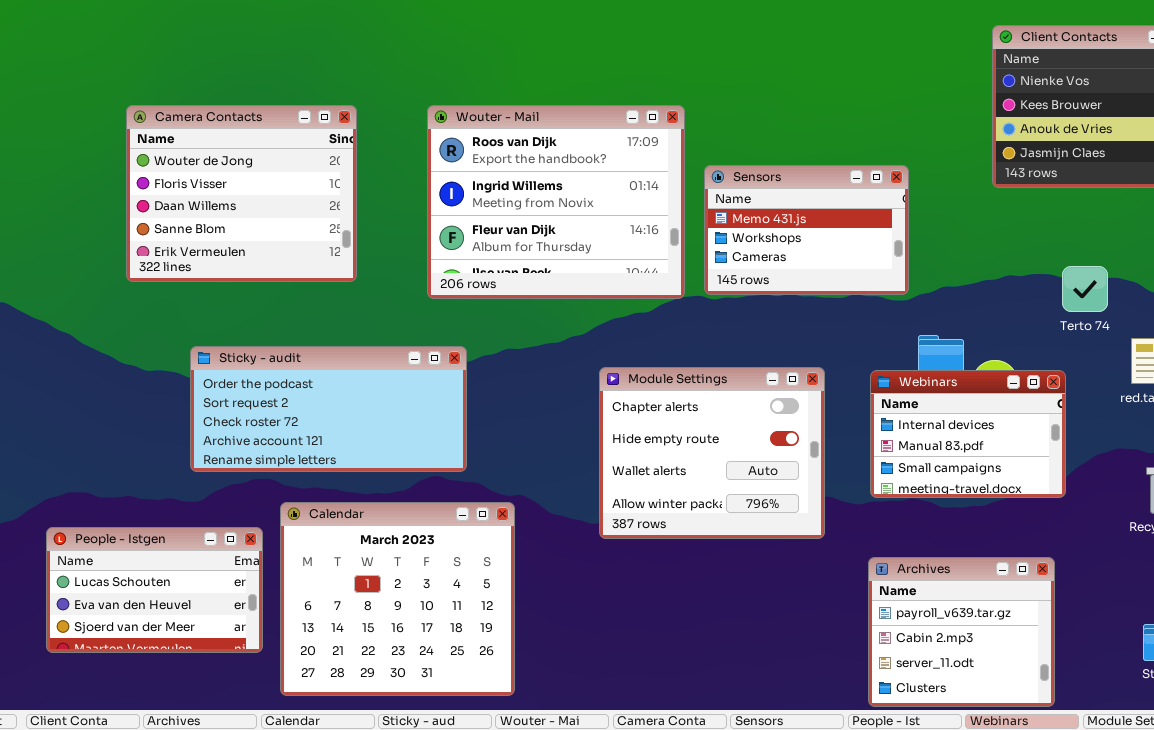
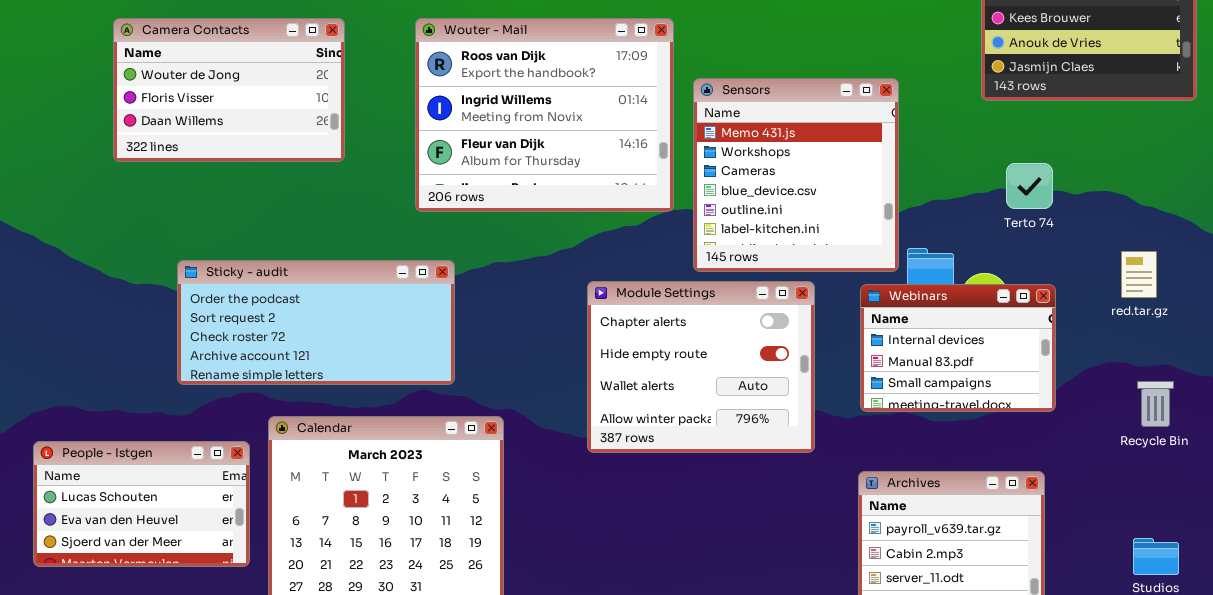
Camera Contacts: [126,105,357,282] -> [113,18,345,162], resized
Sensors: [704,165,909,295] -> [693,78,899,272], resized
Terto 74: [1062,266,1108,312] -> [1006,163,1053,209], moved

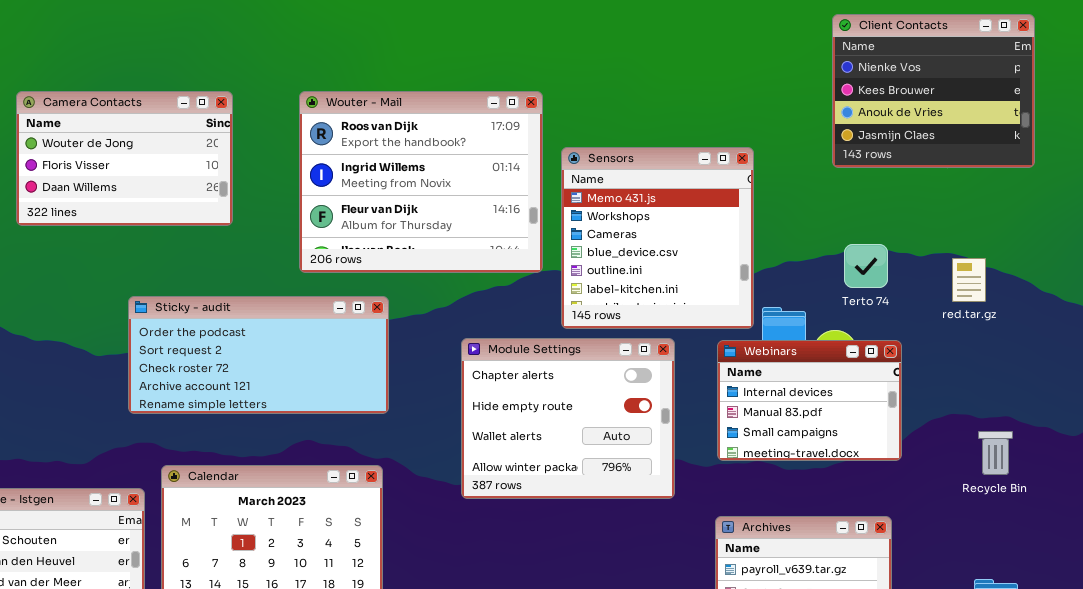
Terto 74: [1006,163,1053,209] -> [844,244,888,288], moved
red.tar.gz: [1121,251,1157,298] -> [952,258,986,302], moved
Sticky - audit: [177,260,455,385] -> [128,296,389,414], moved

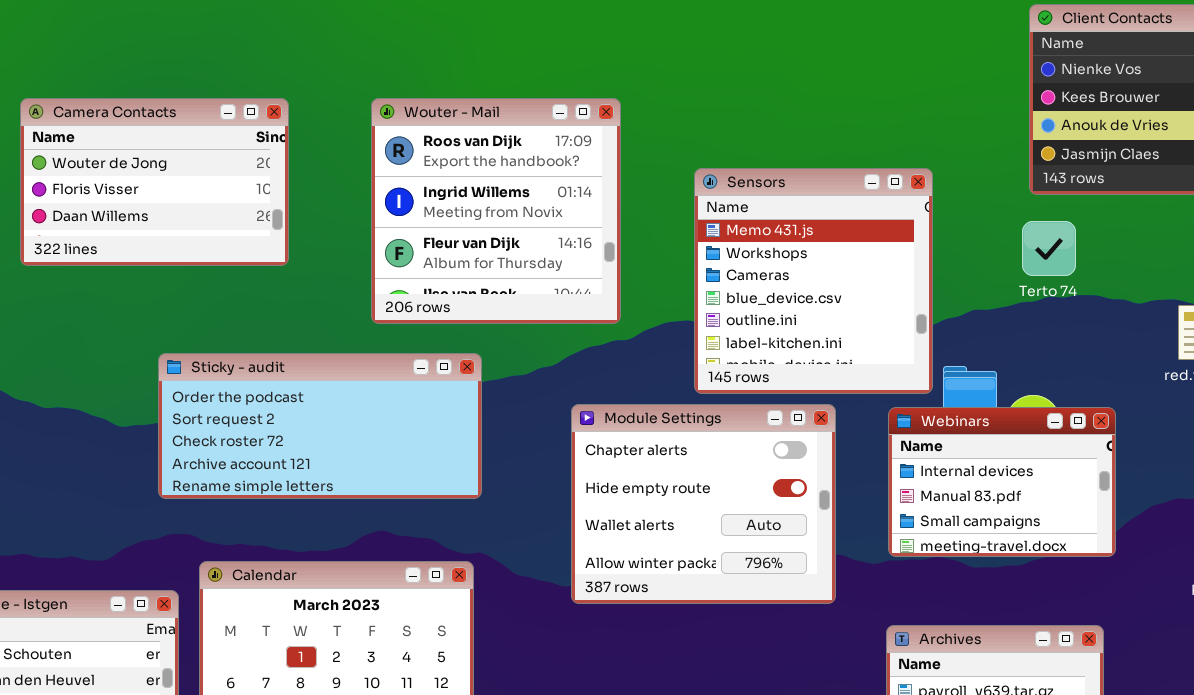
Wouter - Mail: [299,91,543,273] -> [371,98,621,324], resized
Terto 74: [844,244,888,288] -> [1022,221,1076,276], moved

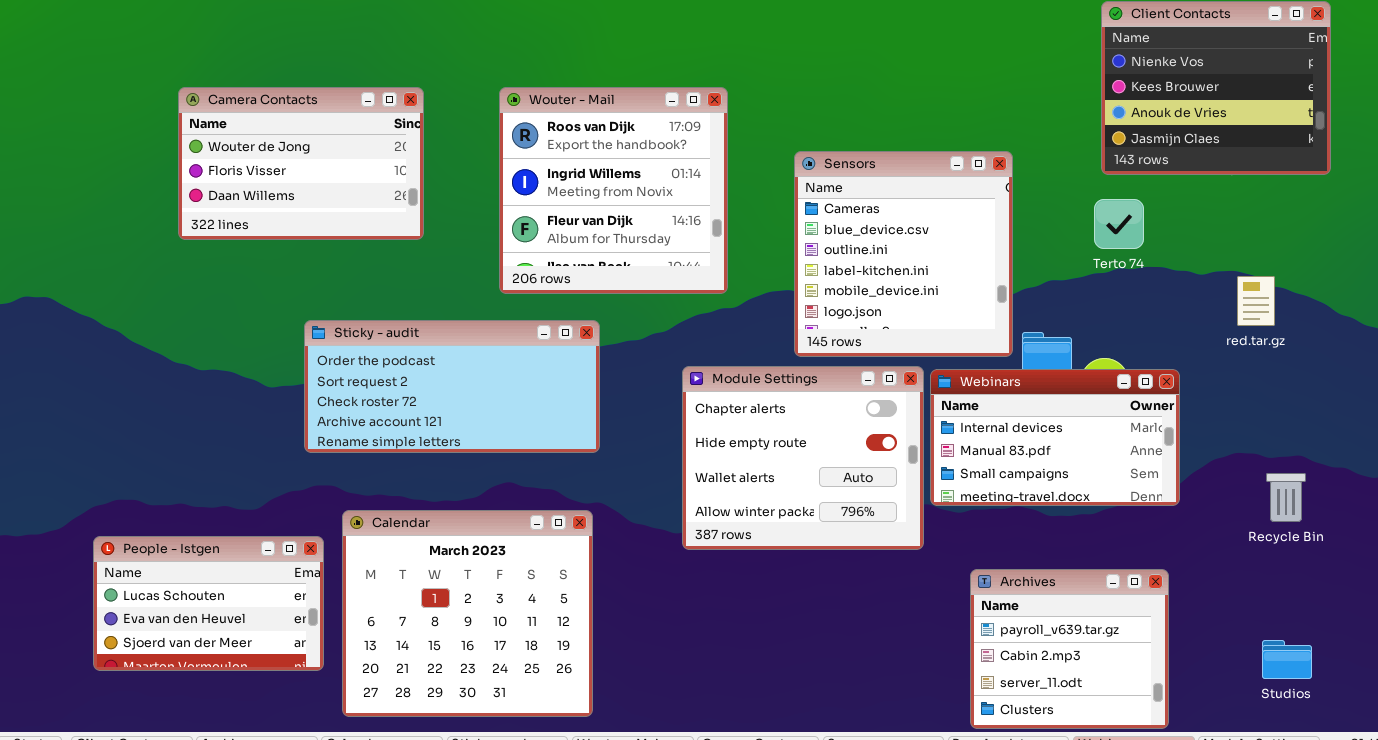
Sensors: [694,168,933,394] -> [794,151,1013,357], scrolled down 2 rows
Webinars: [888,407,1116,557] -> [930,369,1180,506], resized

